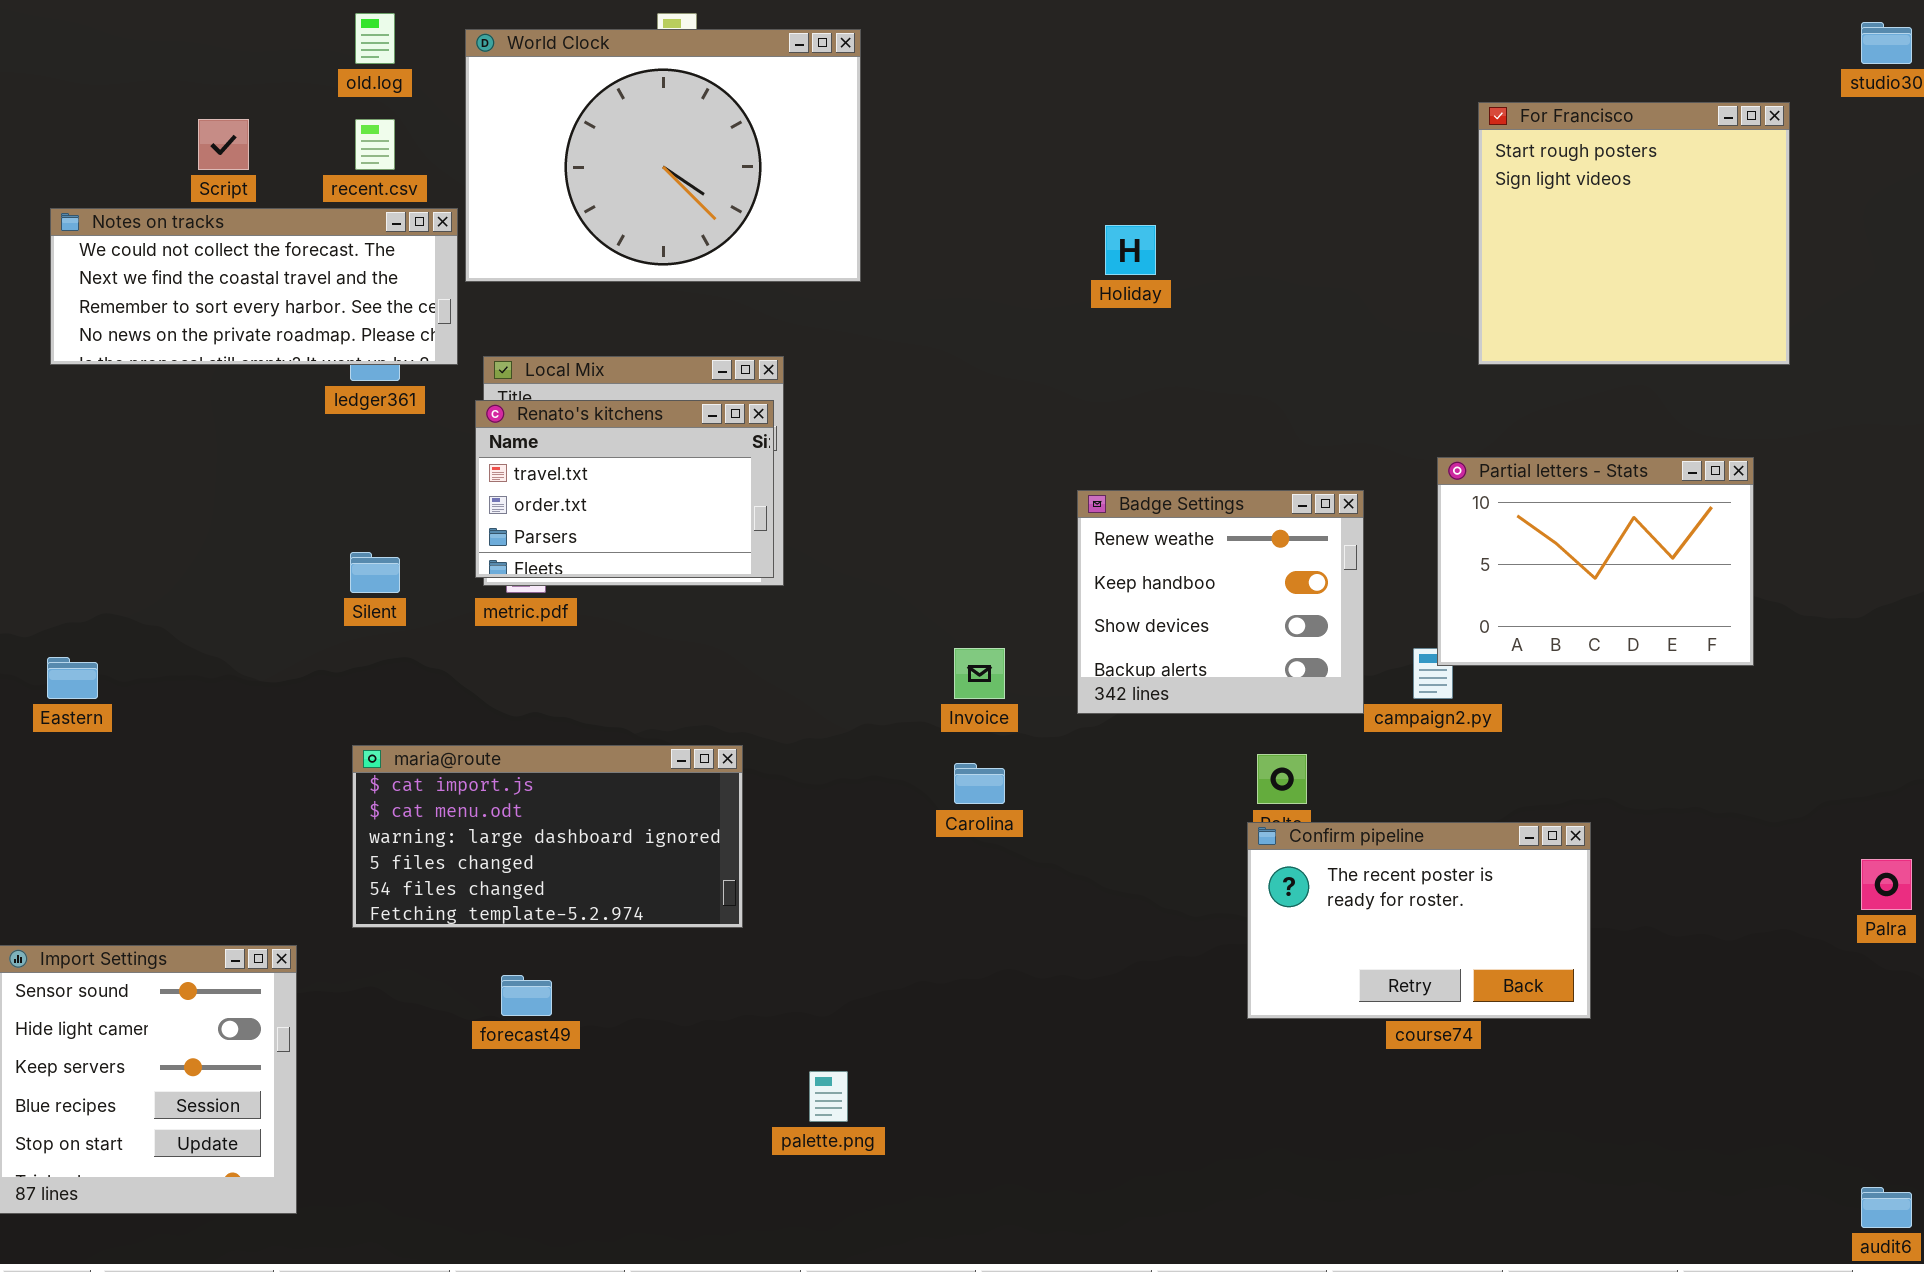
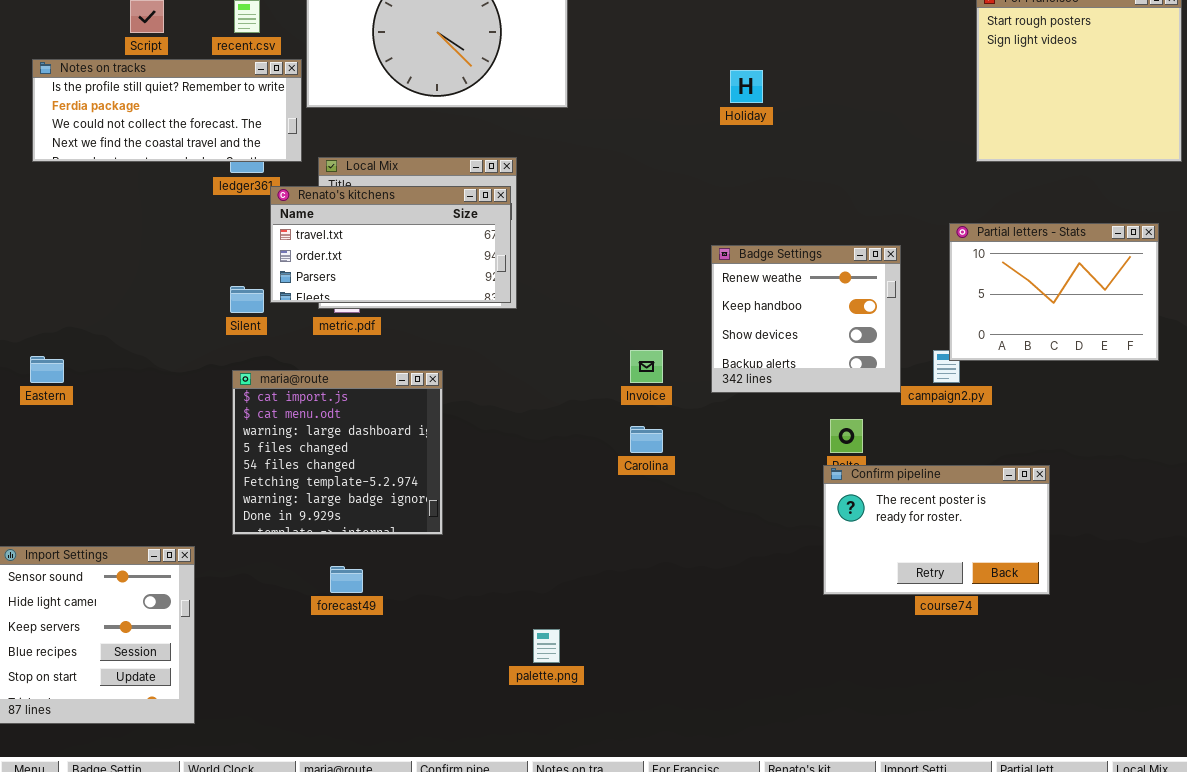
Notes on tracks: [50,208,458,365] -> [32,59,302,162], scrolled up 2 rows
Renato's kitchens: [475,400,774,578] -> [270,186,511,303], resized
maria@route: [352,745,743,928] -> [232,370,443,535], resized

